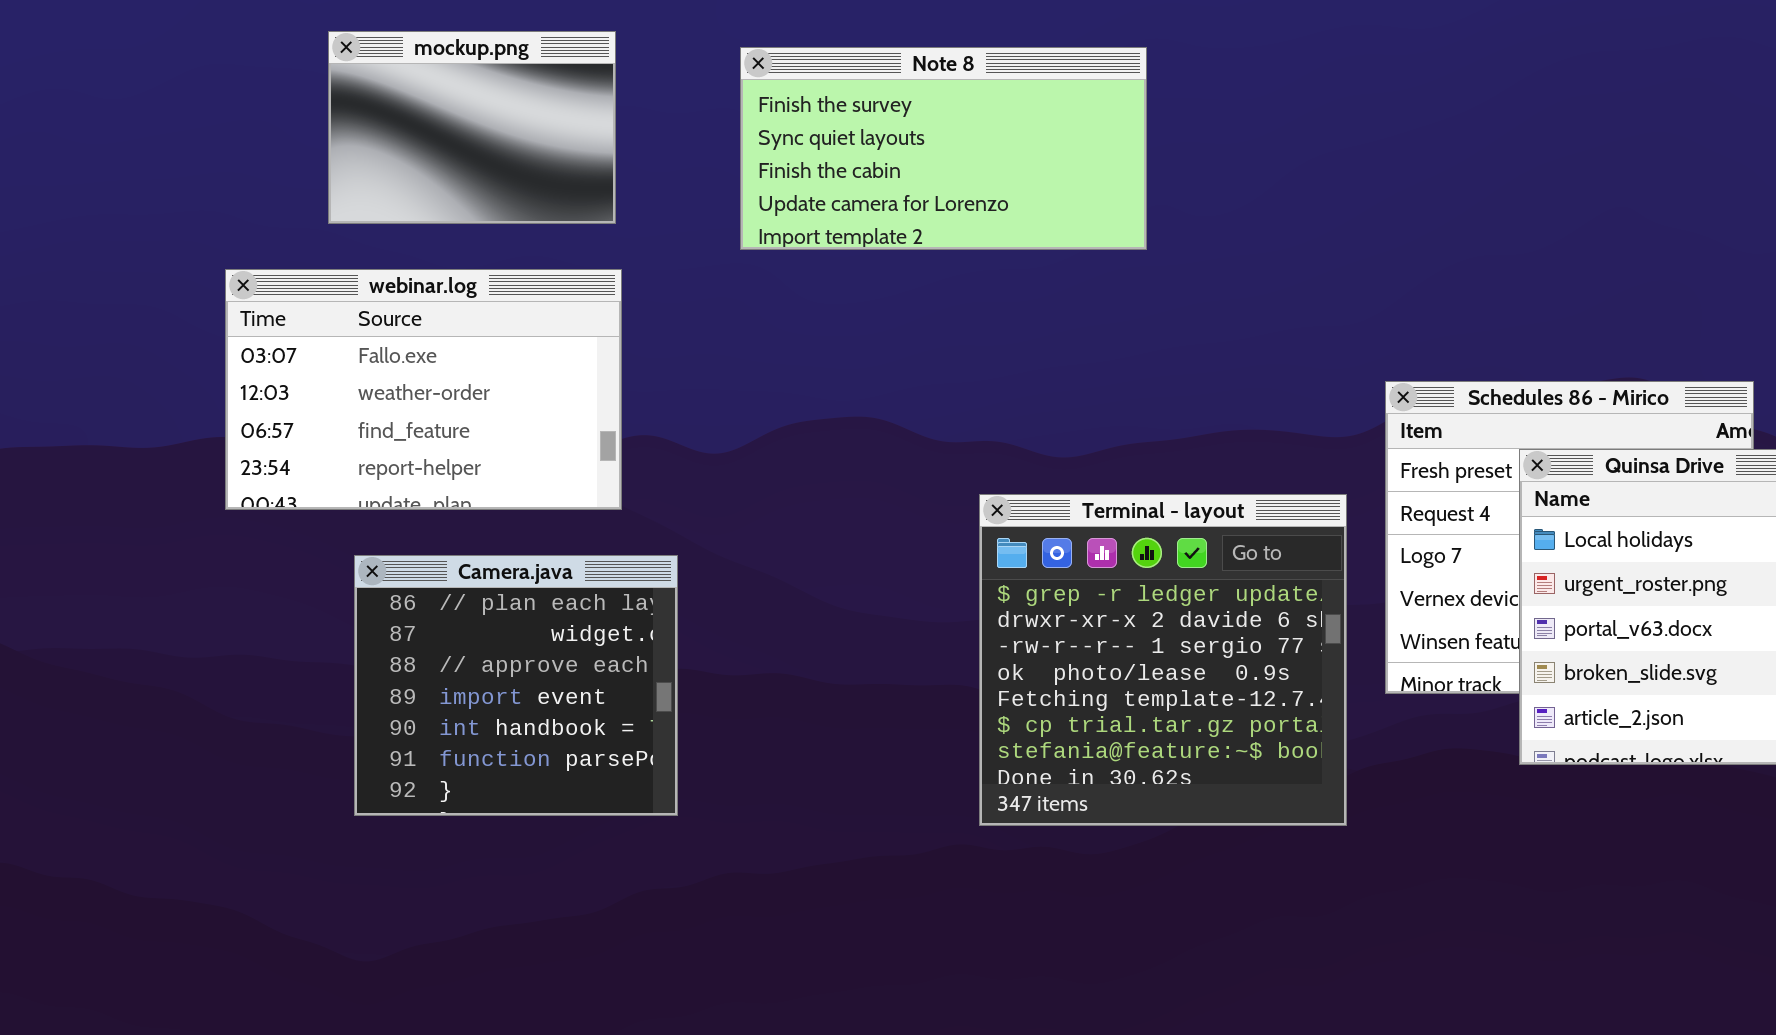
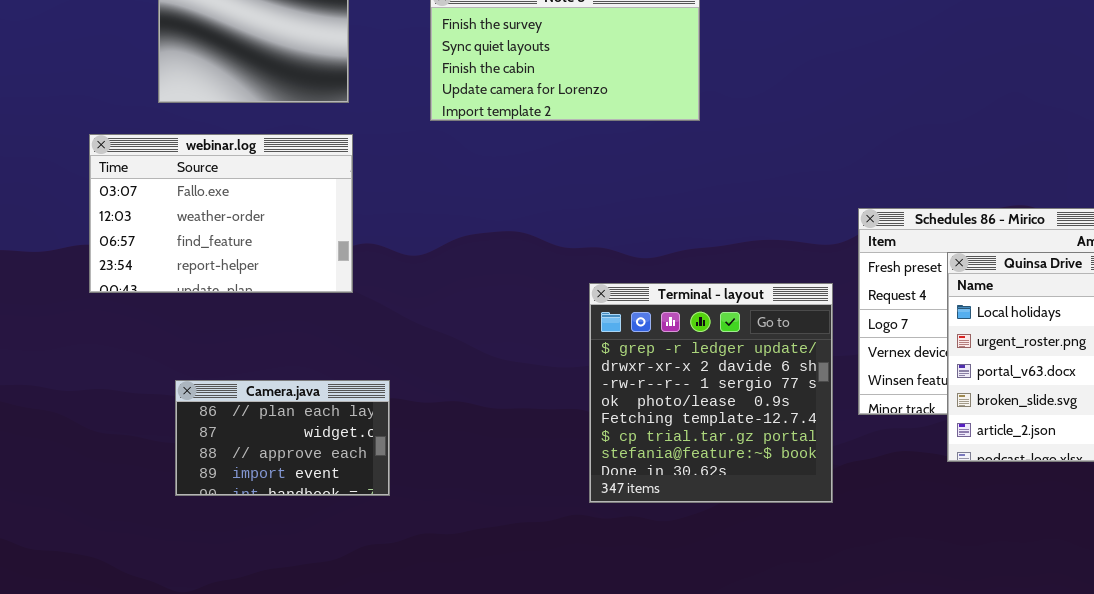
Camera.java: [354,555,678,816] -> [175,380,390,496], resized

